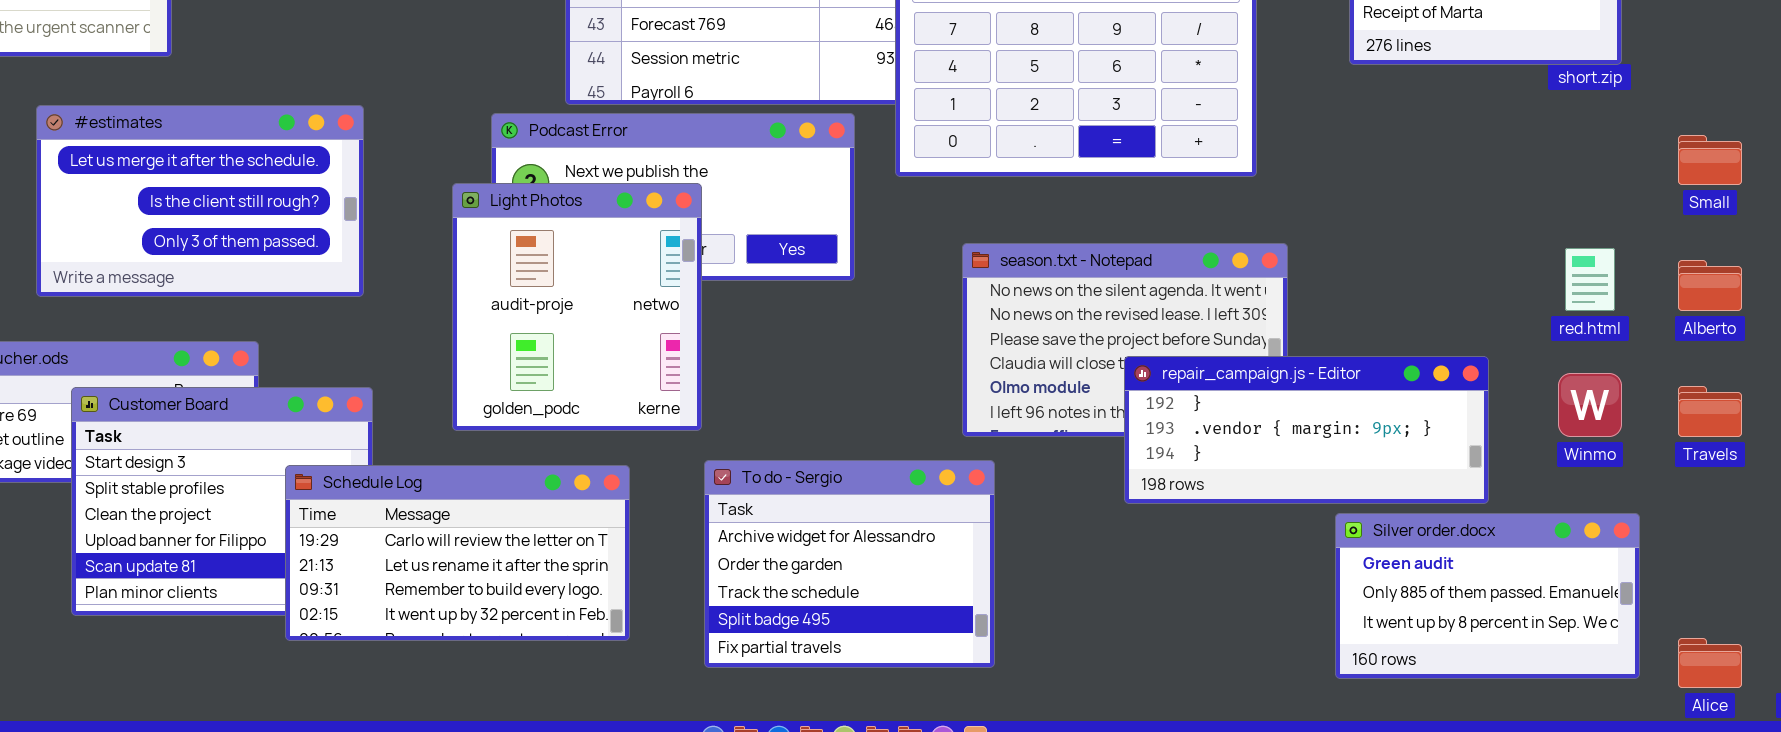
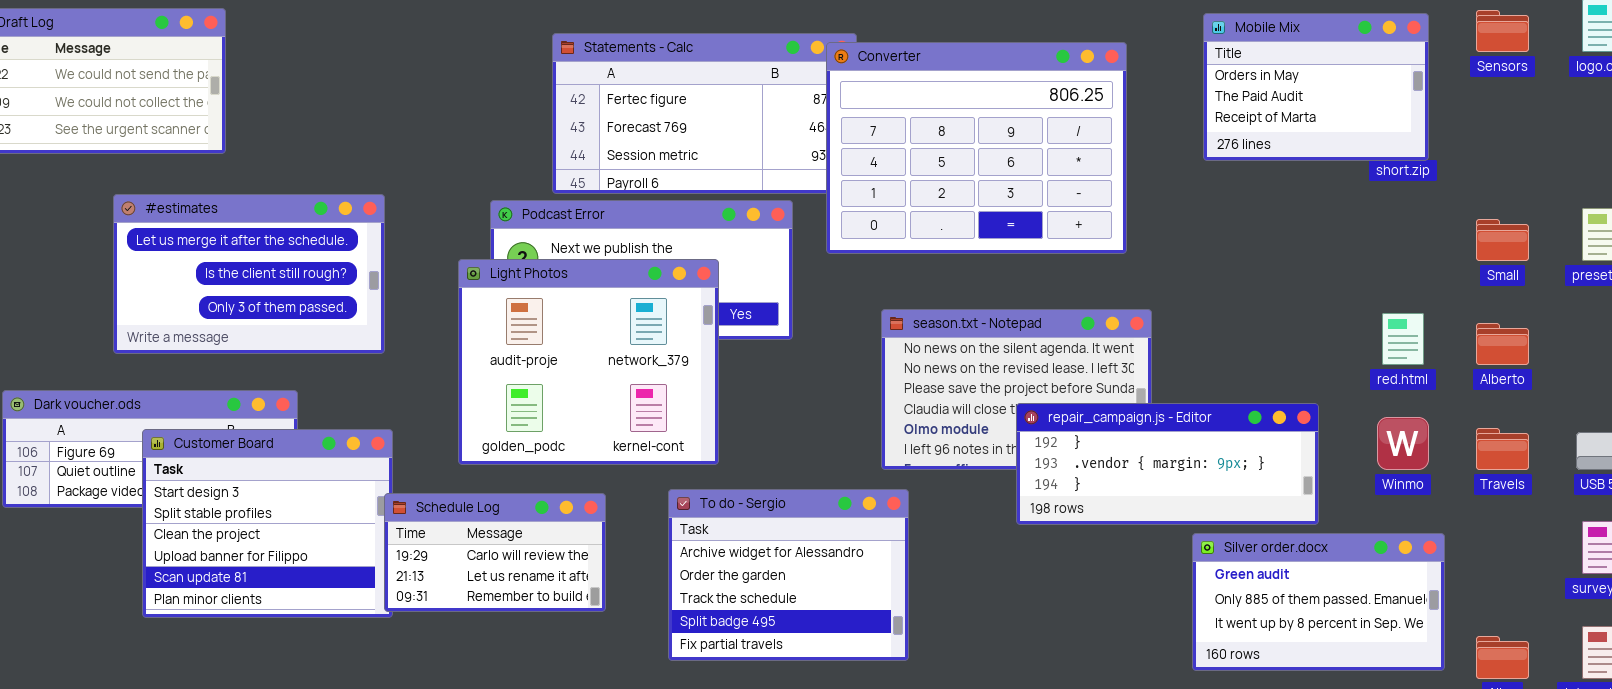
Light Photos: [452,183,702,431] -> [458,259,719,465], resized
Schedule Log: [285,465,630,641] -> [384,493,606,612], resized

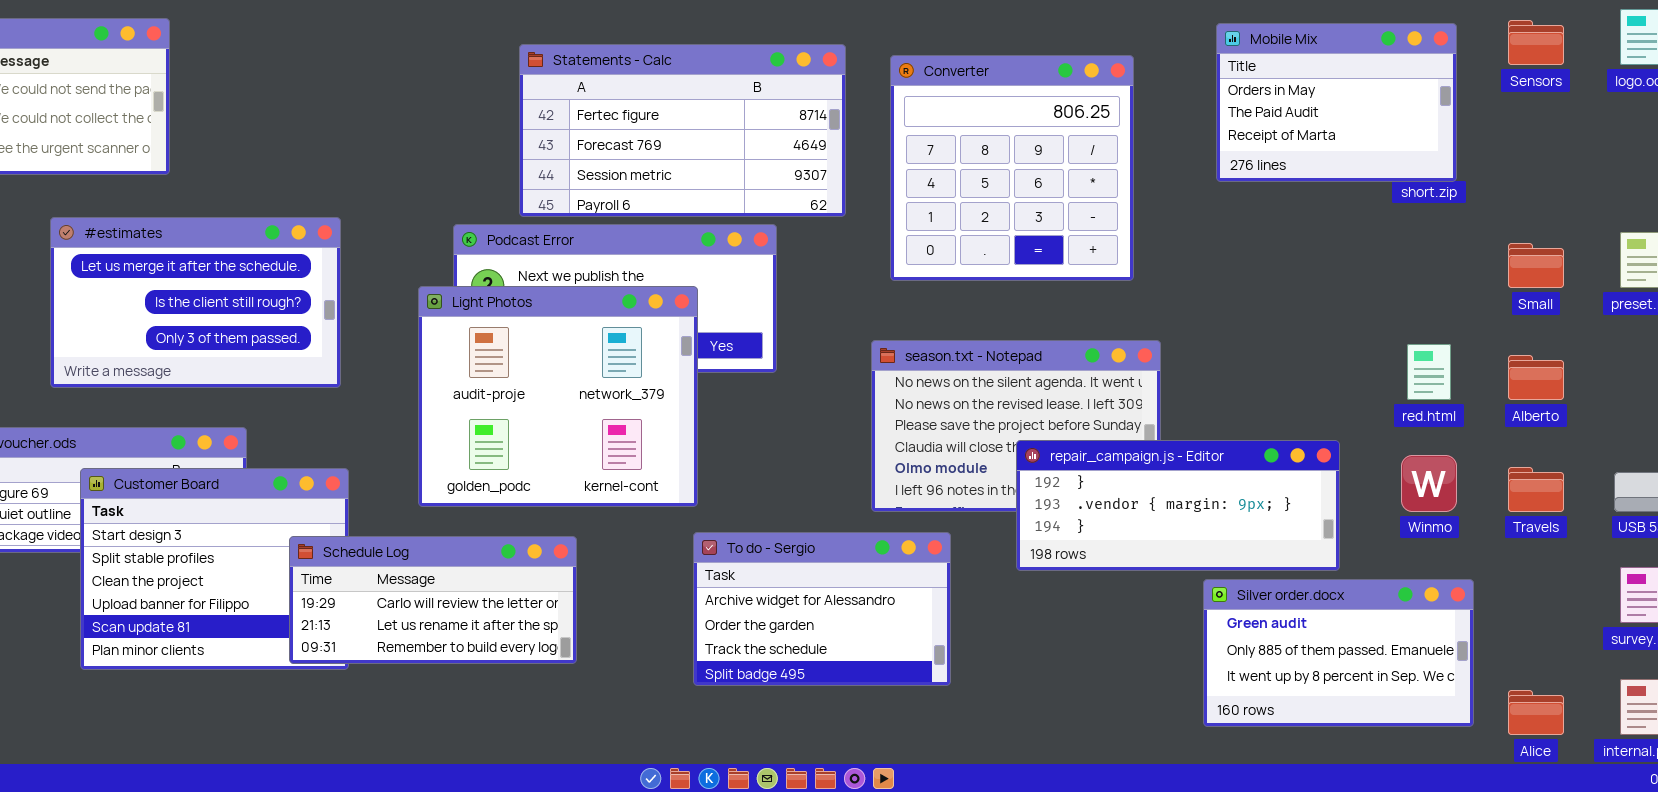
Converter: [826,42,1127,254] -> [890,55,1134,281], resized
To do - Sergio: [668,489,909,661] -> [693,532,951,686], moved, resized
Schedule Log: [384,493,606,612] -> [289,536,577,664], resized

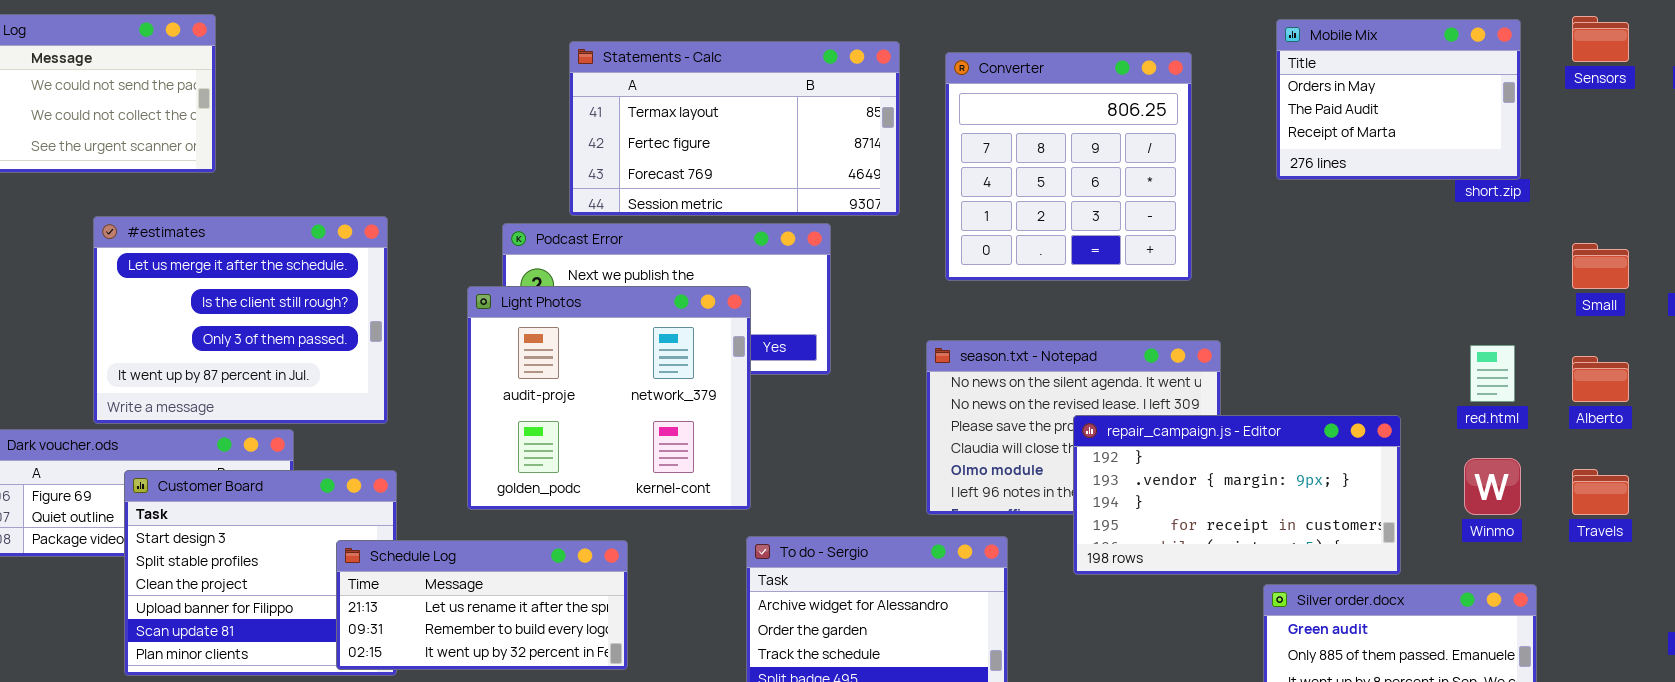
Statements - Calc: [519,44,846,217] -> [569,41,900,216], scrolled up 1 row
#estimates: [50,217,341,388] -> [93,216,388,424], resized
repair_campaign.js - Editor: [1016,440,1340,571] -> [1073,415,1401,575], resized
Schedule Log: [289,536,577,664] -> [336,540,628,670], scrolled down 1 row

